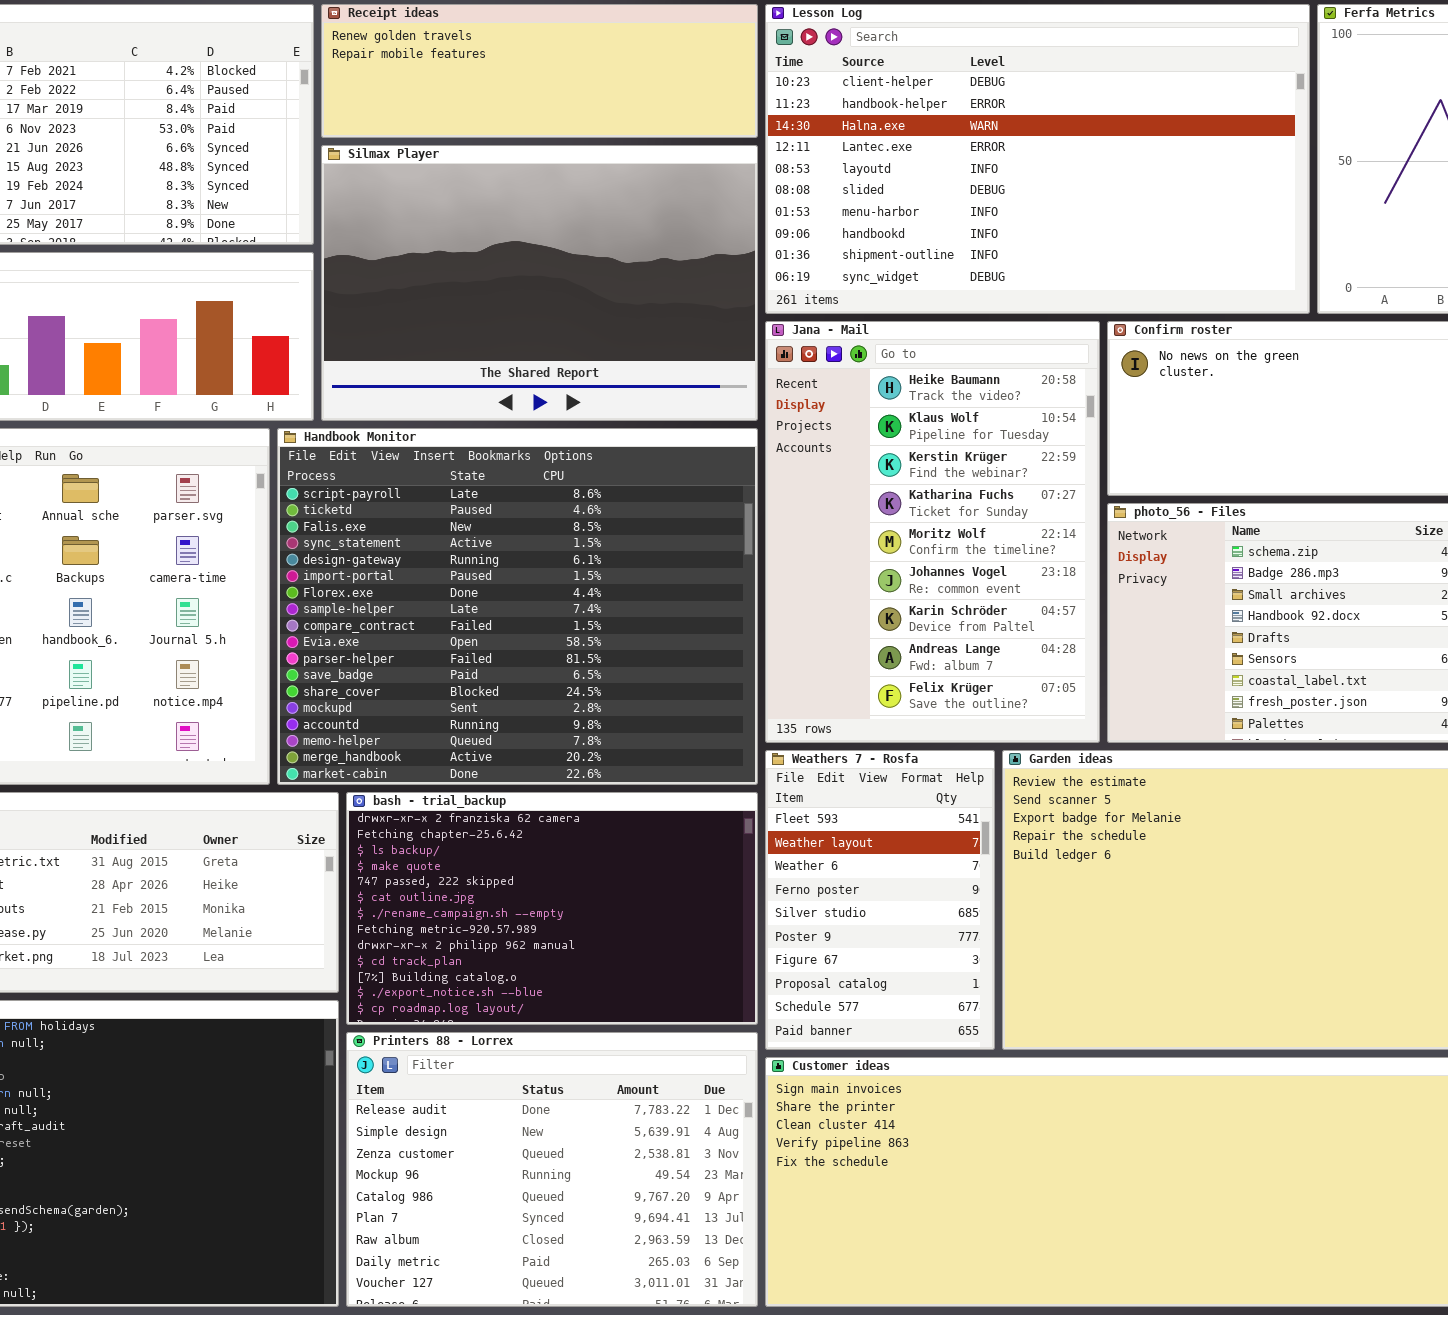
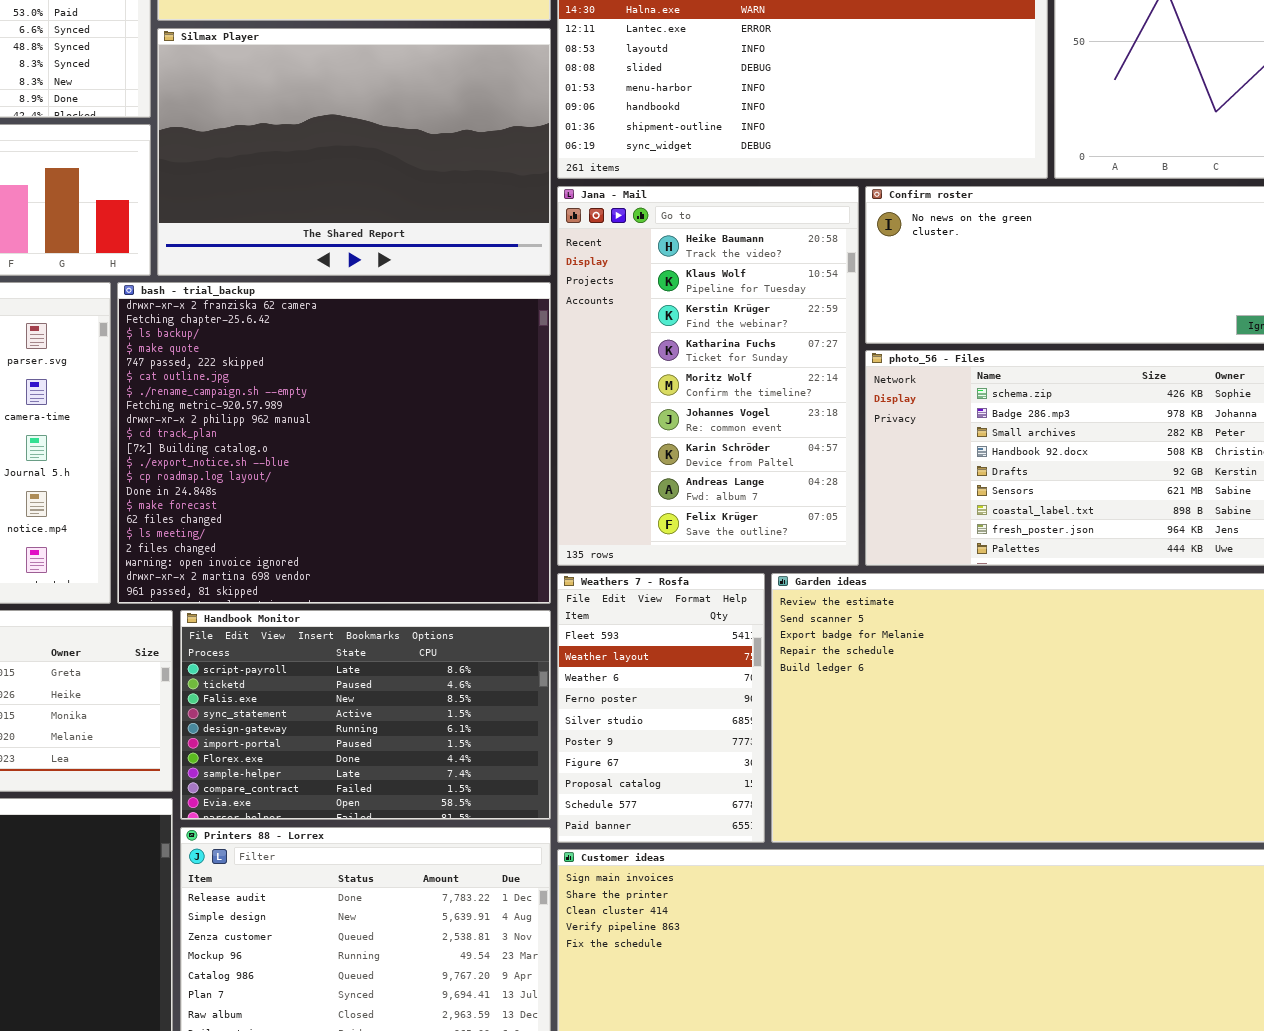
Handbook Monitor: [277,428,758,785] -> [180,610,551,820], moved, resized
bash - trial_backup: [346,792,758,1025] -> [117,282,551,604], moved, resized

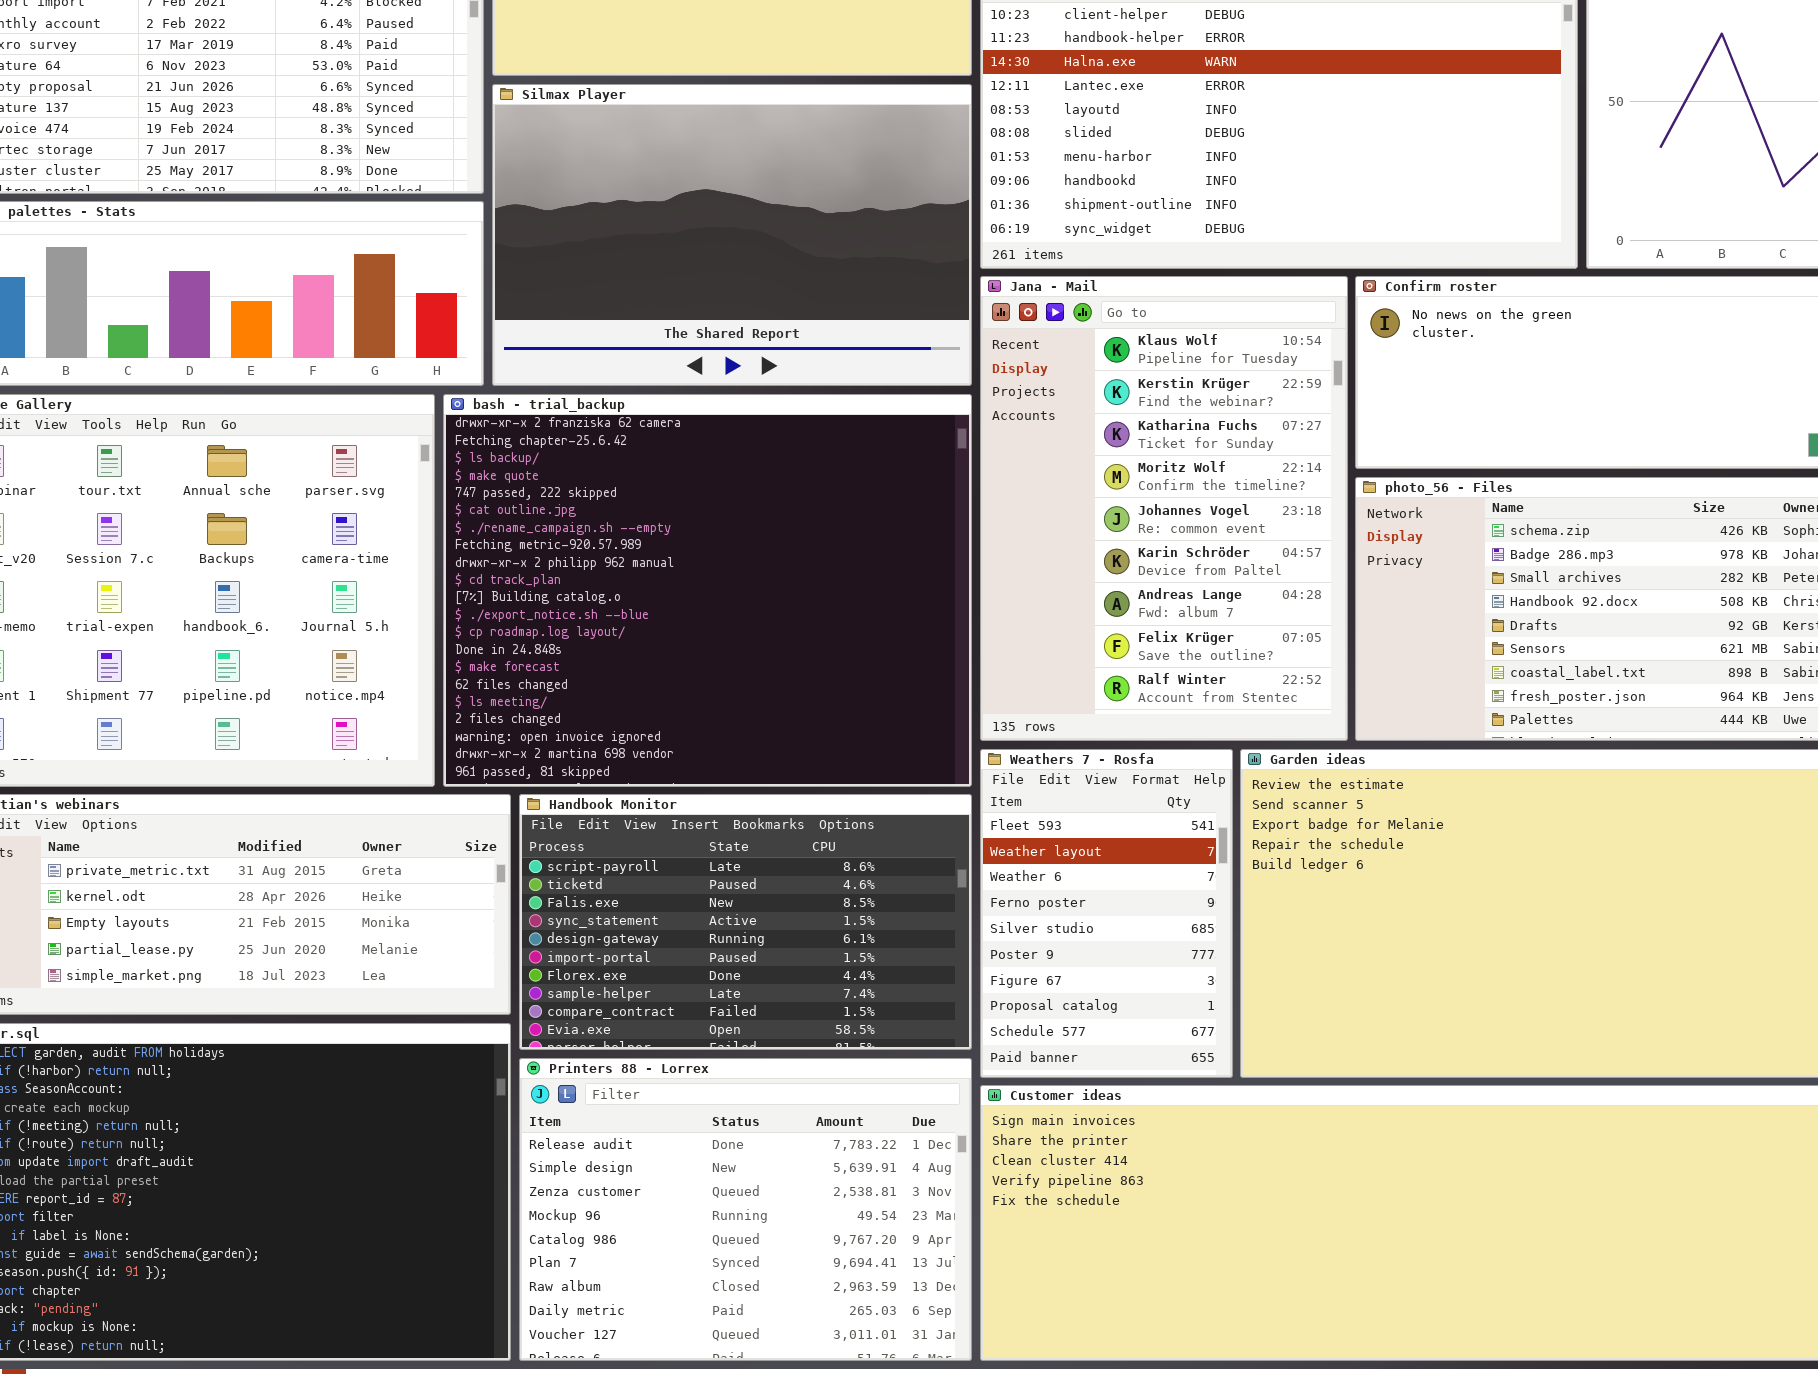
Jana - Mail: [557,186,859,566] -> [980,276,1348,741], scrolled down 1 row

